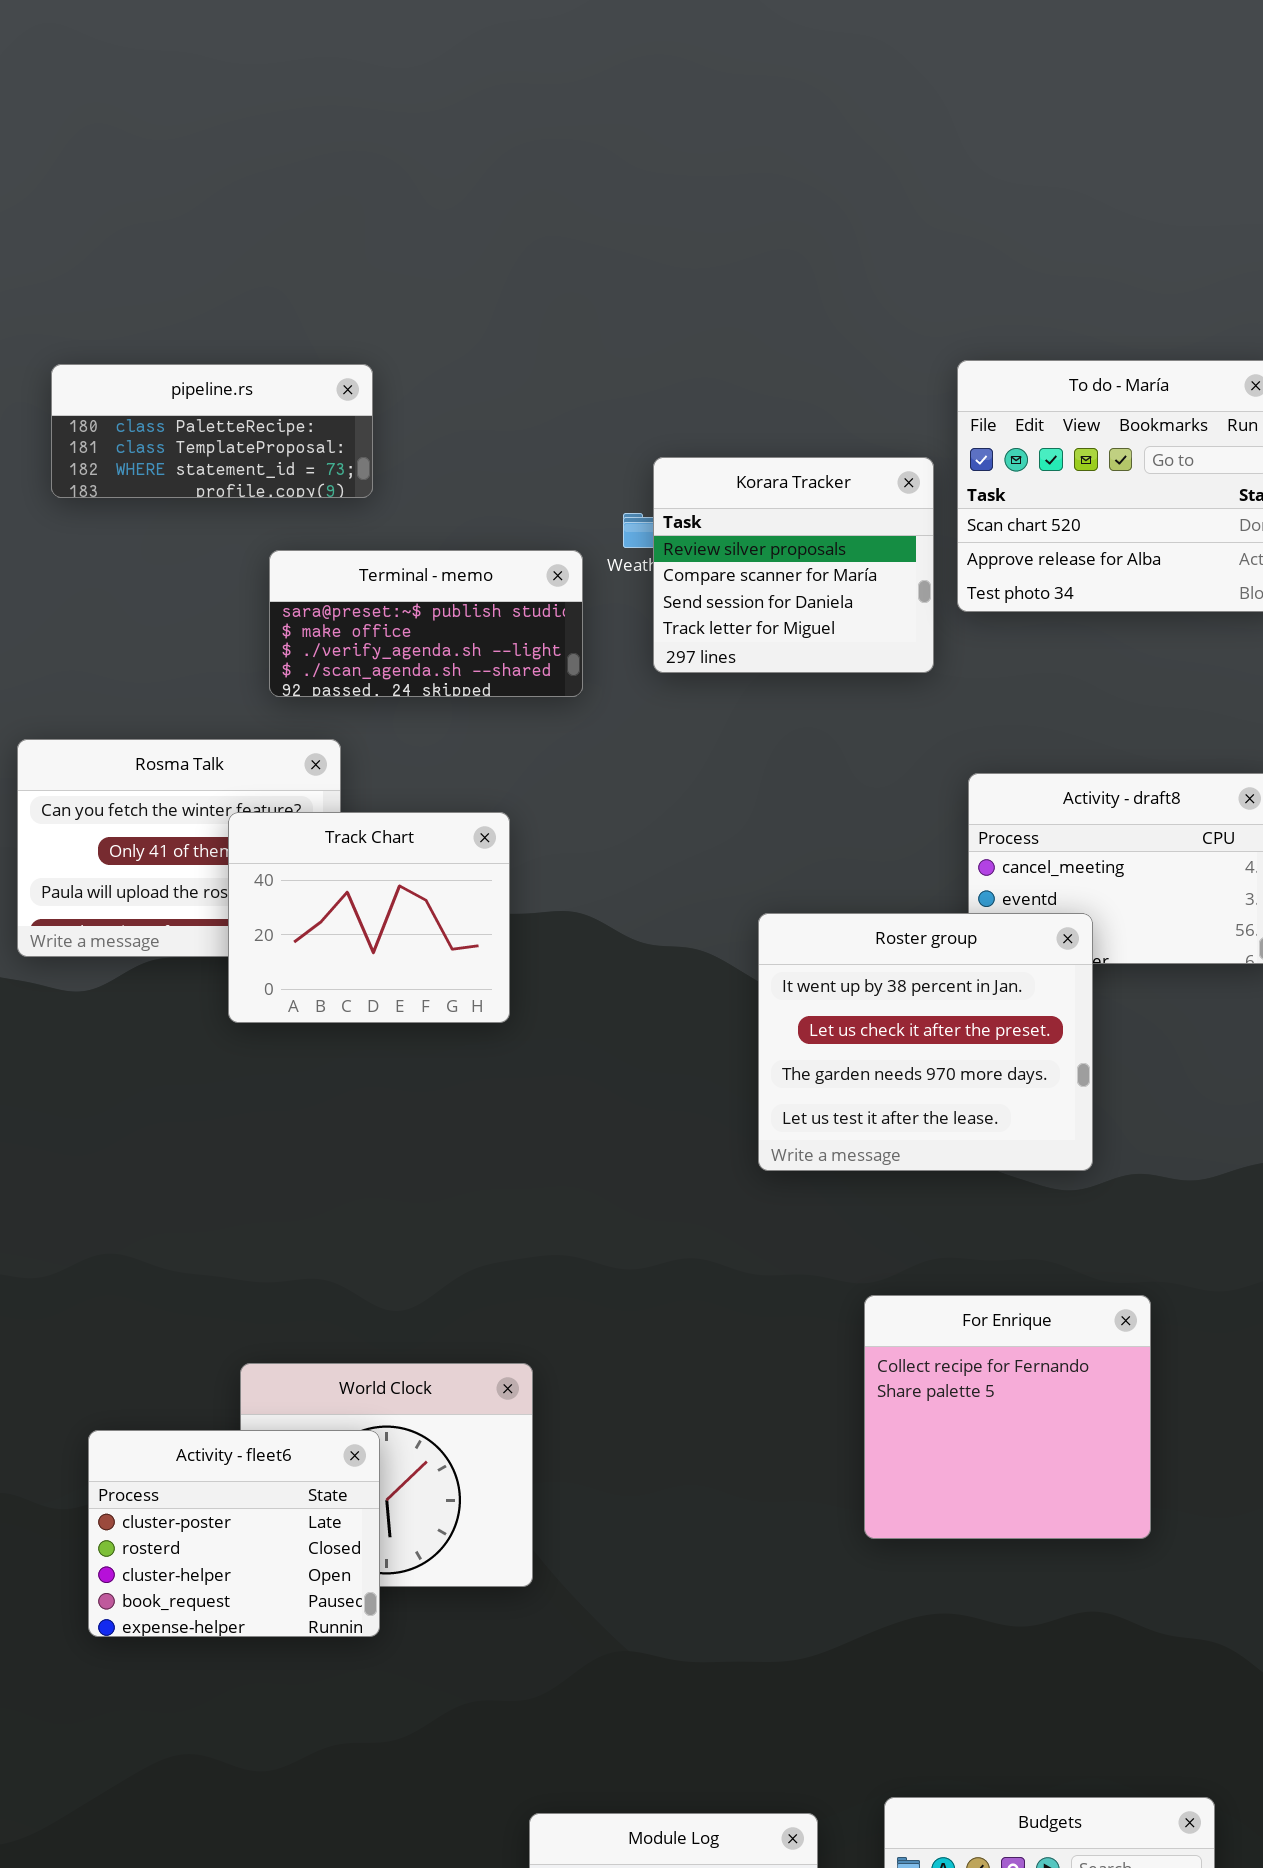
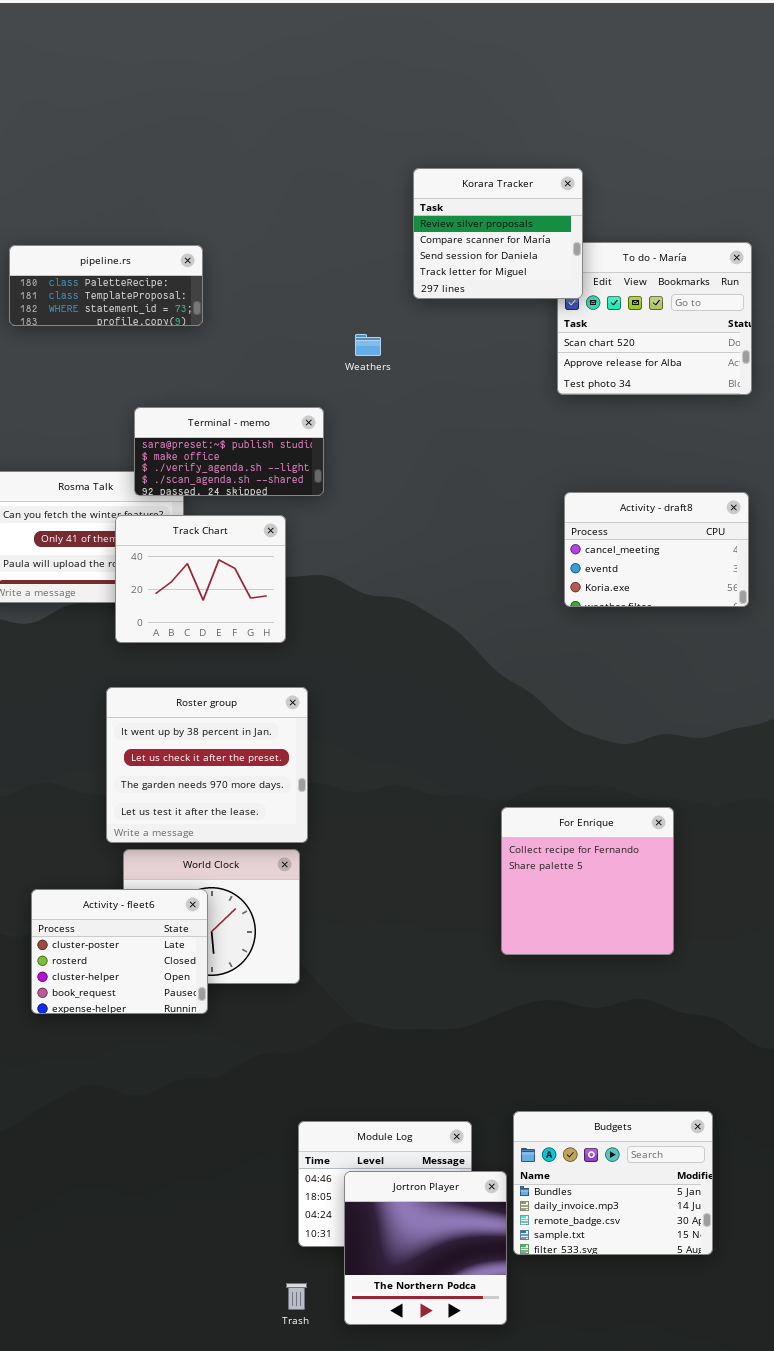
Korara Tracker: [653,457,934,673] -> [413,168,583,299], moved
Terminal - memo: [269,550,583,697] -> [134,407,324,496], moved
Roster group: [758,913,1093,1171] -> [106,687,308,843], moved

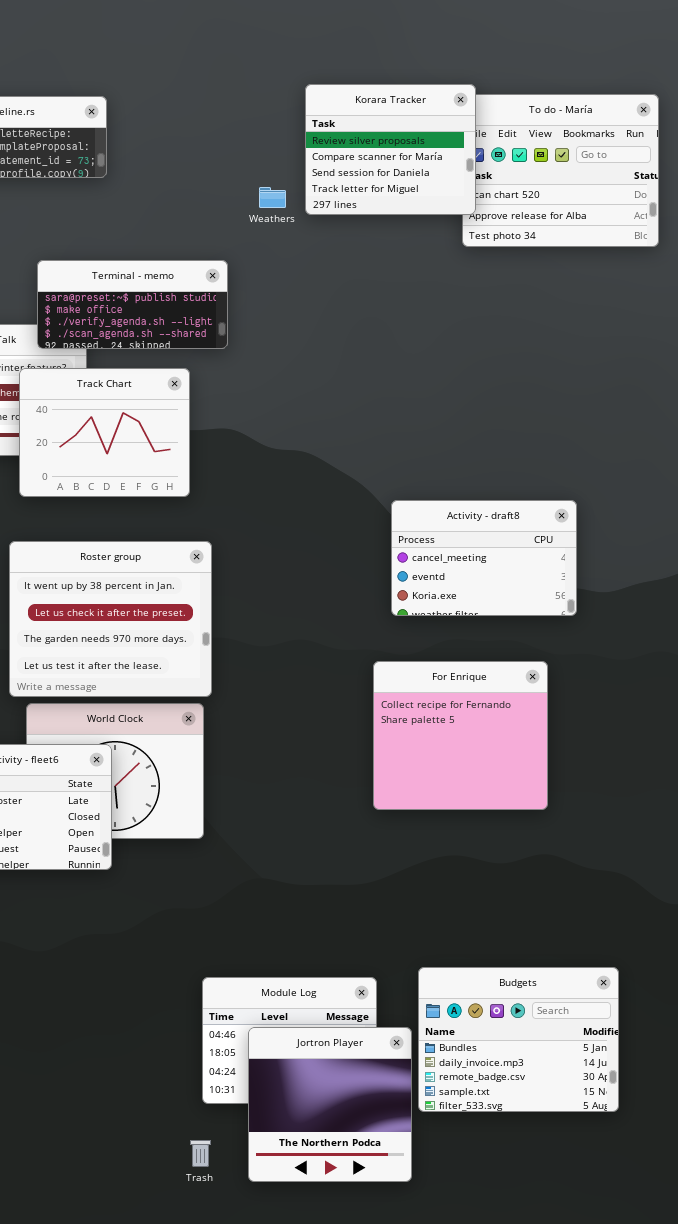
Korara Tracker: [413,168,583,299] -> [305,84,476,215], moved
Activity - draft8: [564,492,749,607] -> [391,500,577,616], moved
For Enrique: [501,807,674,955] -> [373,661,548,810], moved

